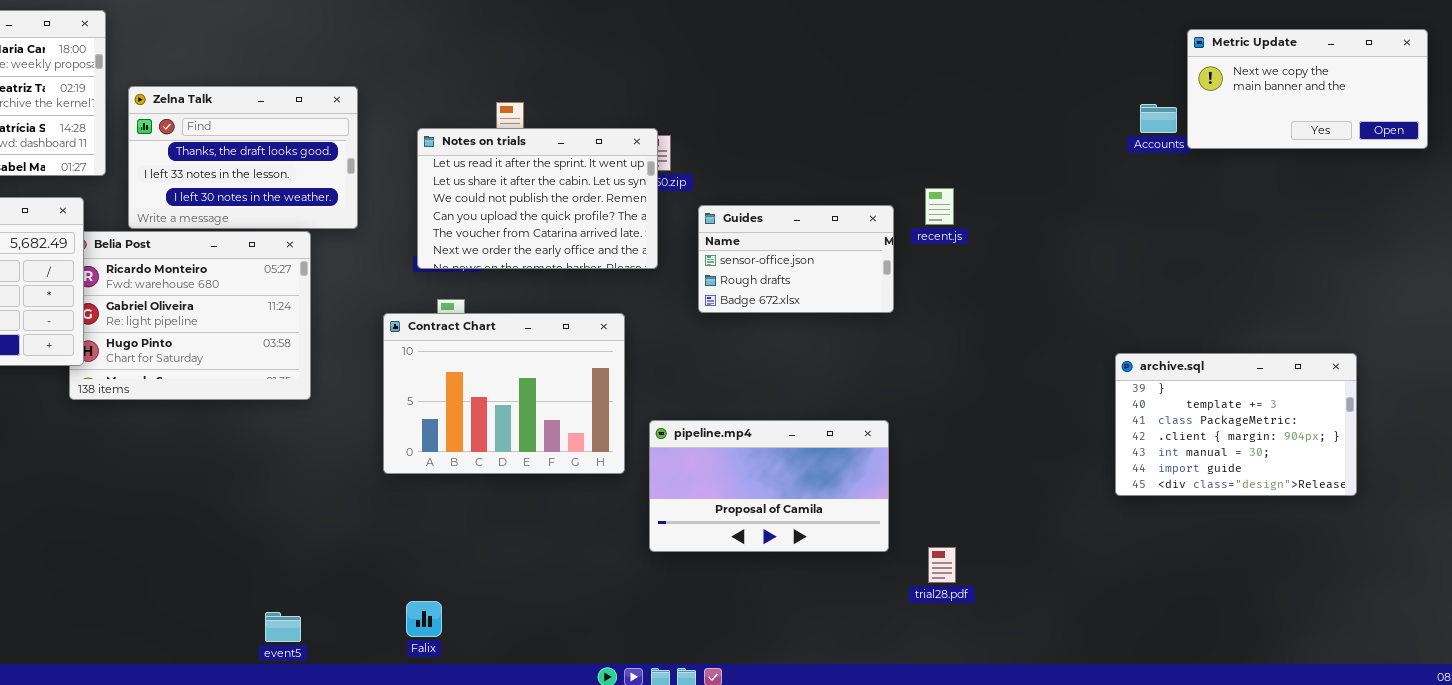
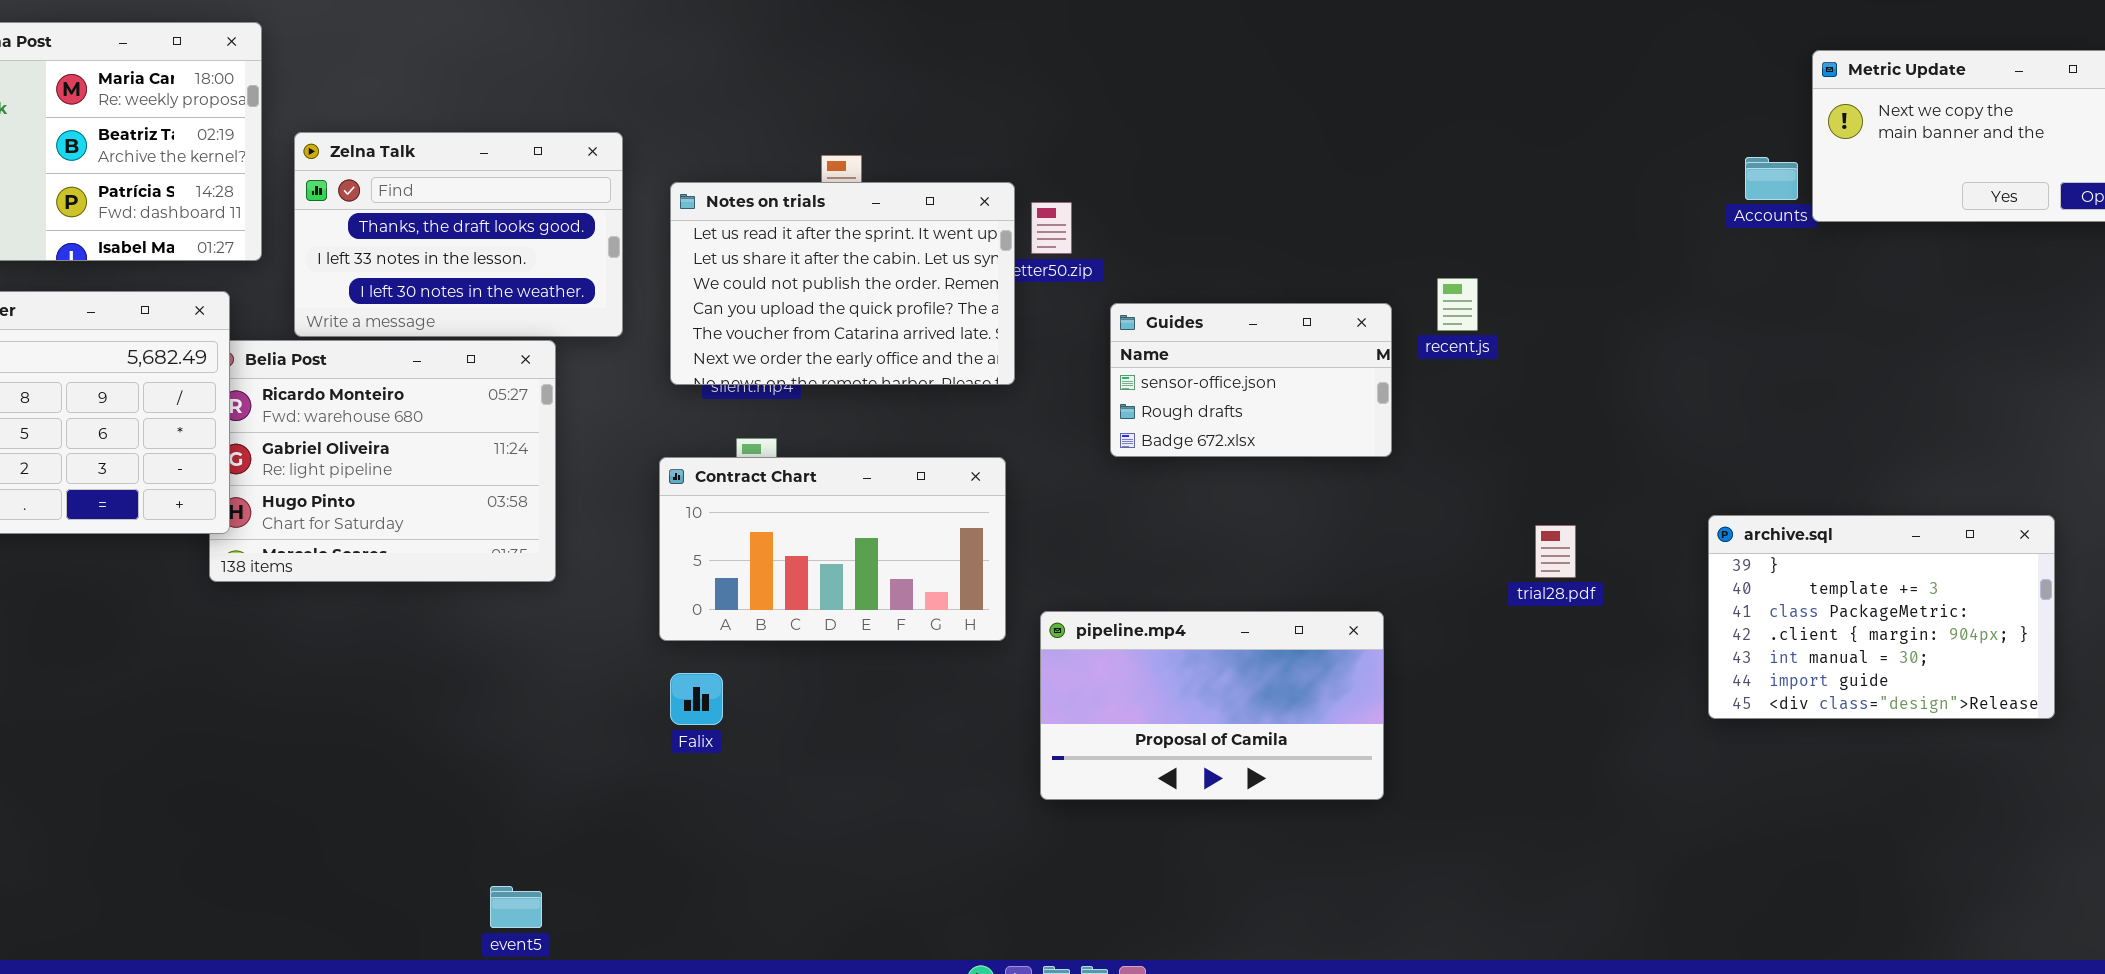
Notes on trials: [417,128,658,269] -> [670,182,1015,385], moved
Contract Chart: [383,313,625,474] -> [659,457,1006,641], resized
trial28.pdf: [928,547,956,583] -> [1535,525,1576,578], moved
Falix: [406,601,442,637] -> [670,673,723,725], moved

